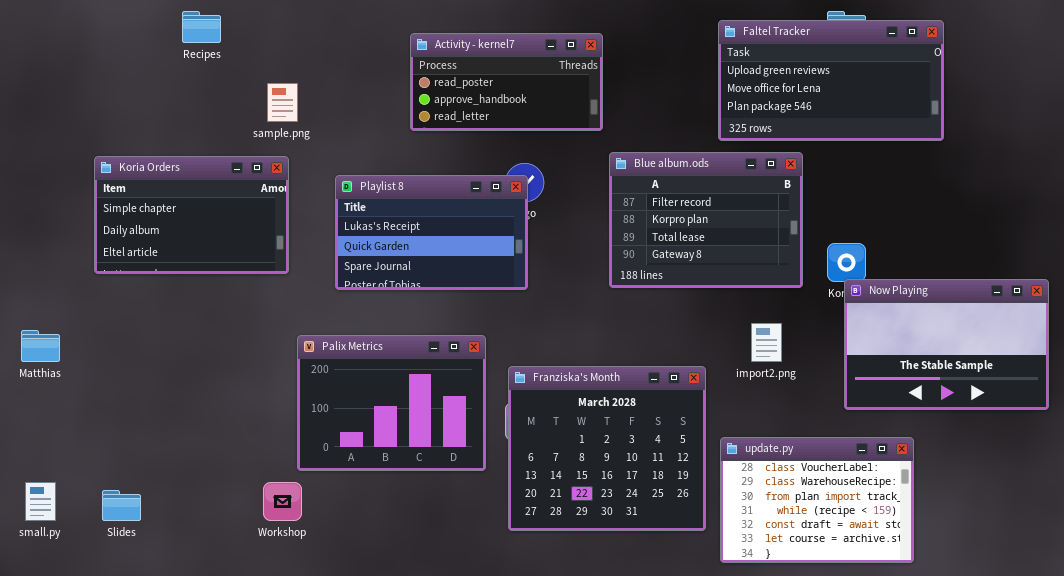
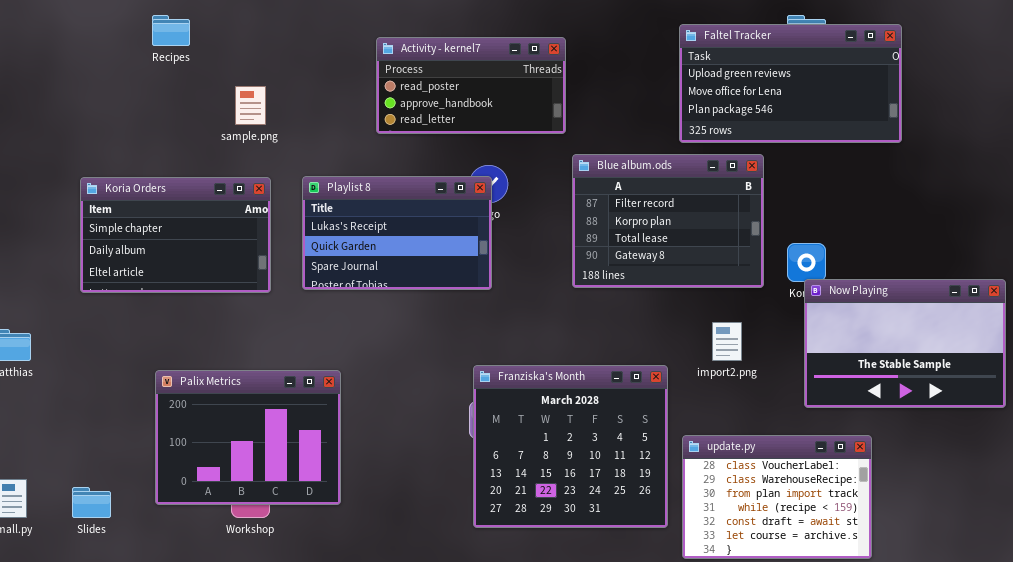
Koria Orders: [94,156,289,274] -> [80,177,271,293], moved
Palix Metrics: [297,335,486,471] -> [155,370,341,505], moved

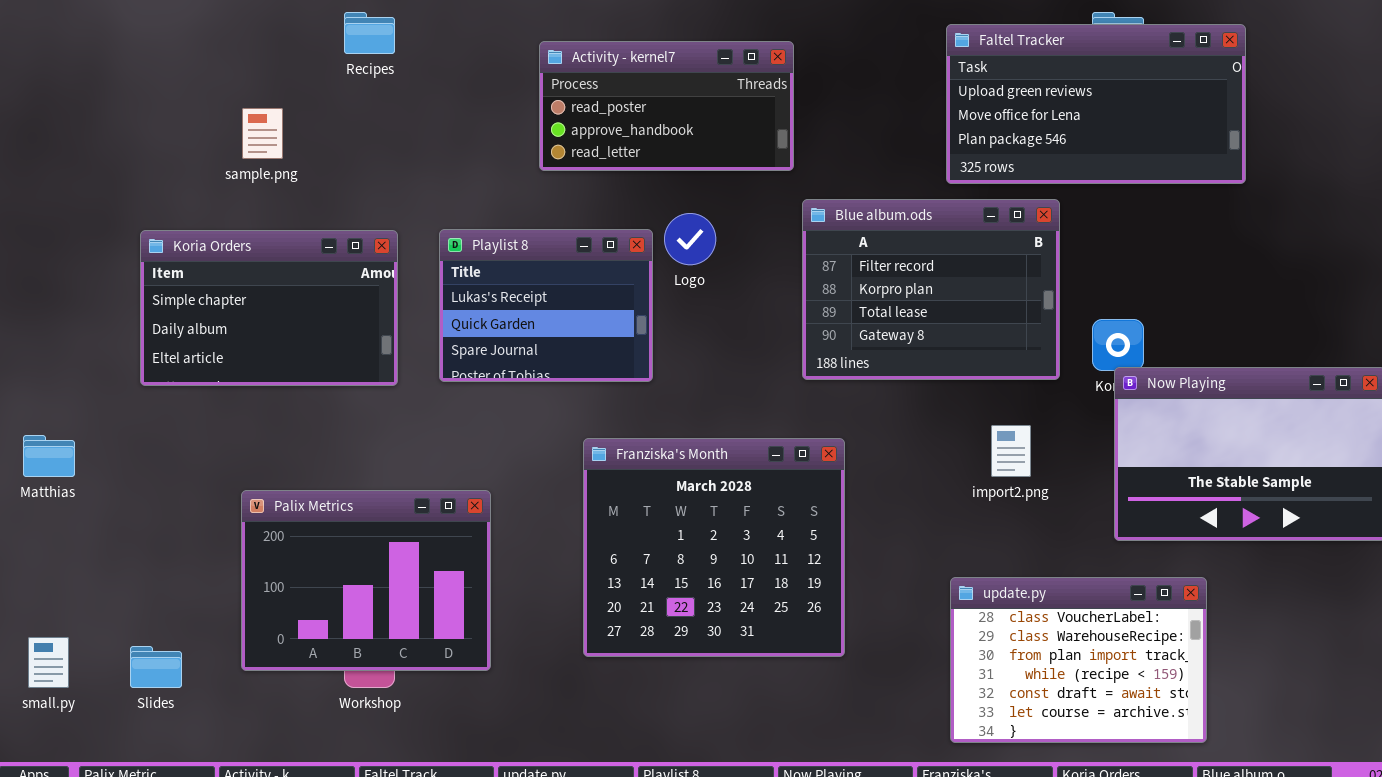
Recipes: [152,15,190,46] -> [344,12,395,54], moved
sample.png: [235,86,266,125] -> [242,108,283,159], moved
Playlist 8: [302,176,492,290] -> [439,229,653,382], resized
Franziska's Month: [473,365,668,528] -> [583,438,845,657], moved

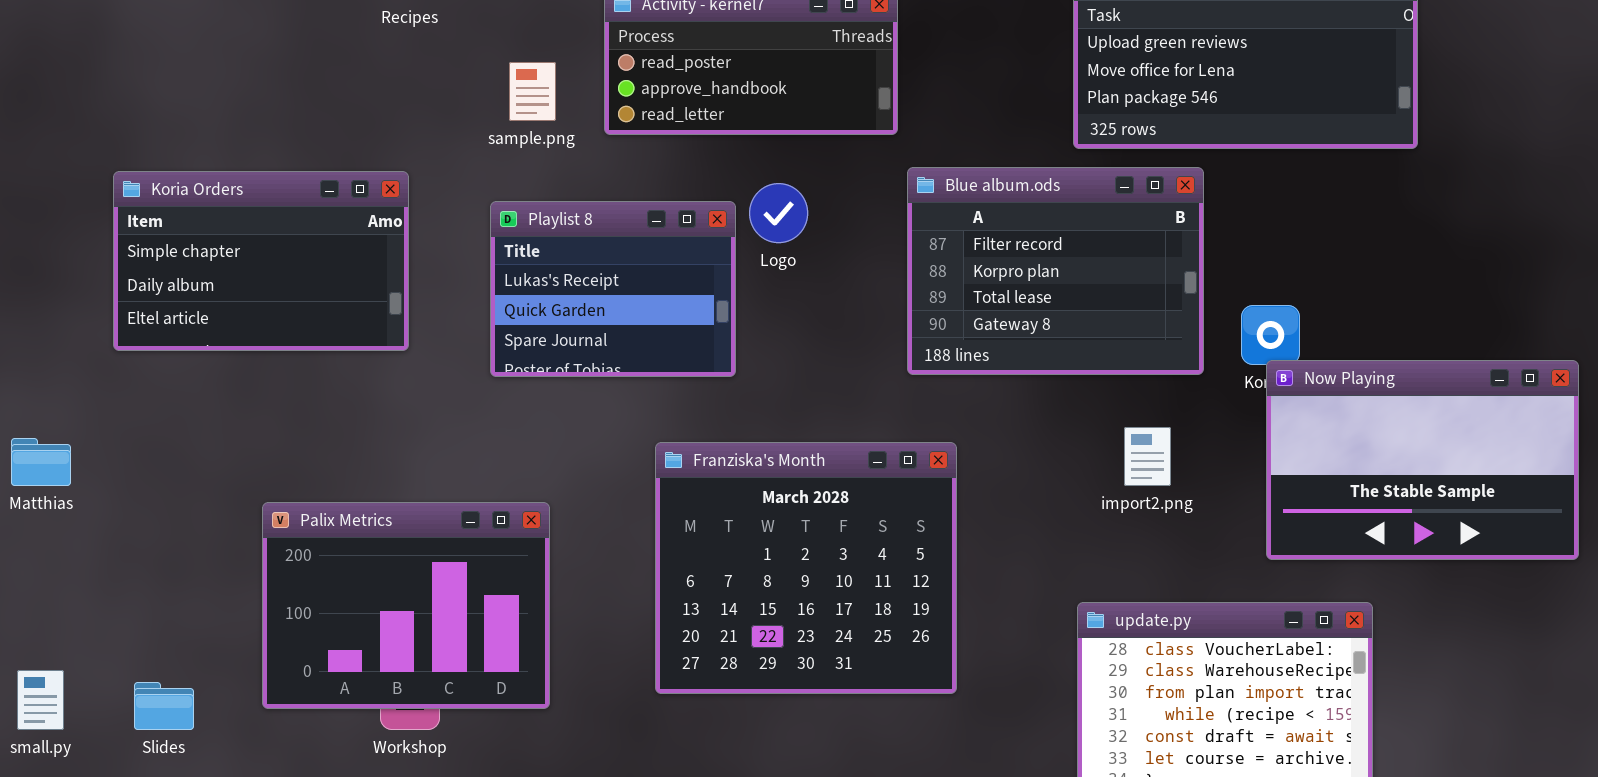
sample.png: [242,108,283,159] -> [509,62,556,121], moved
Koria Orders: [140,230,398,386] -> [113,171,409,351], moved

